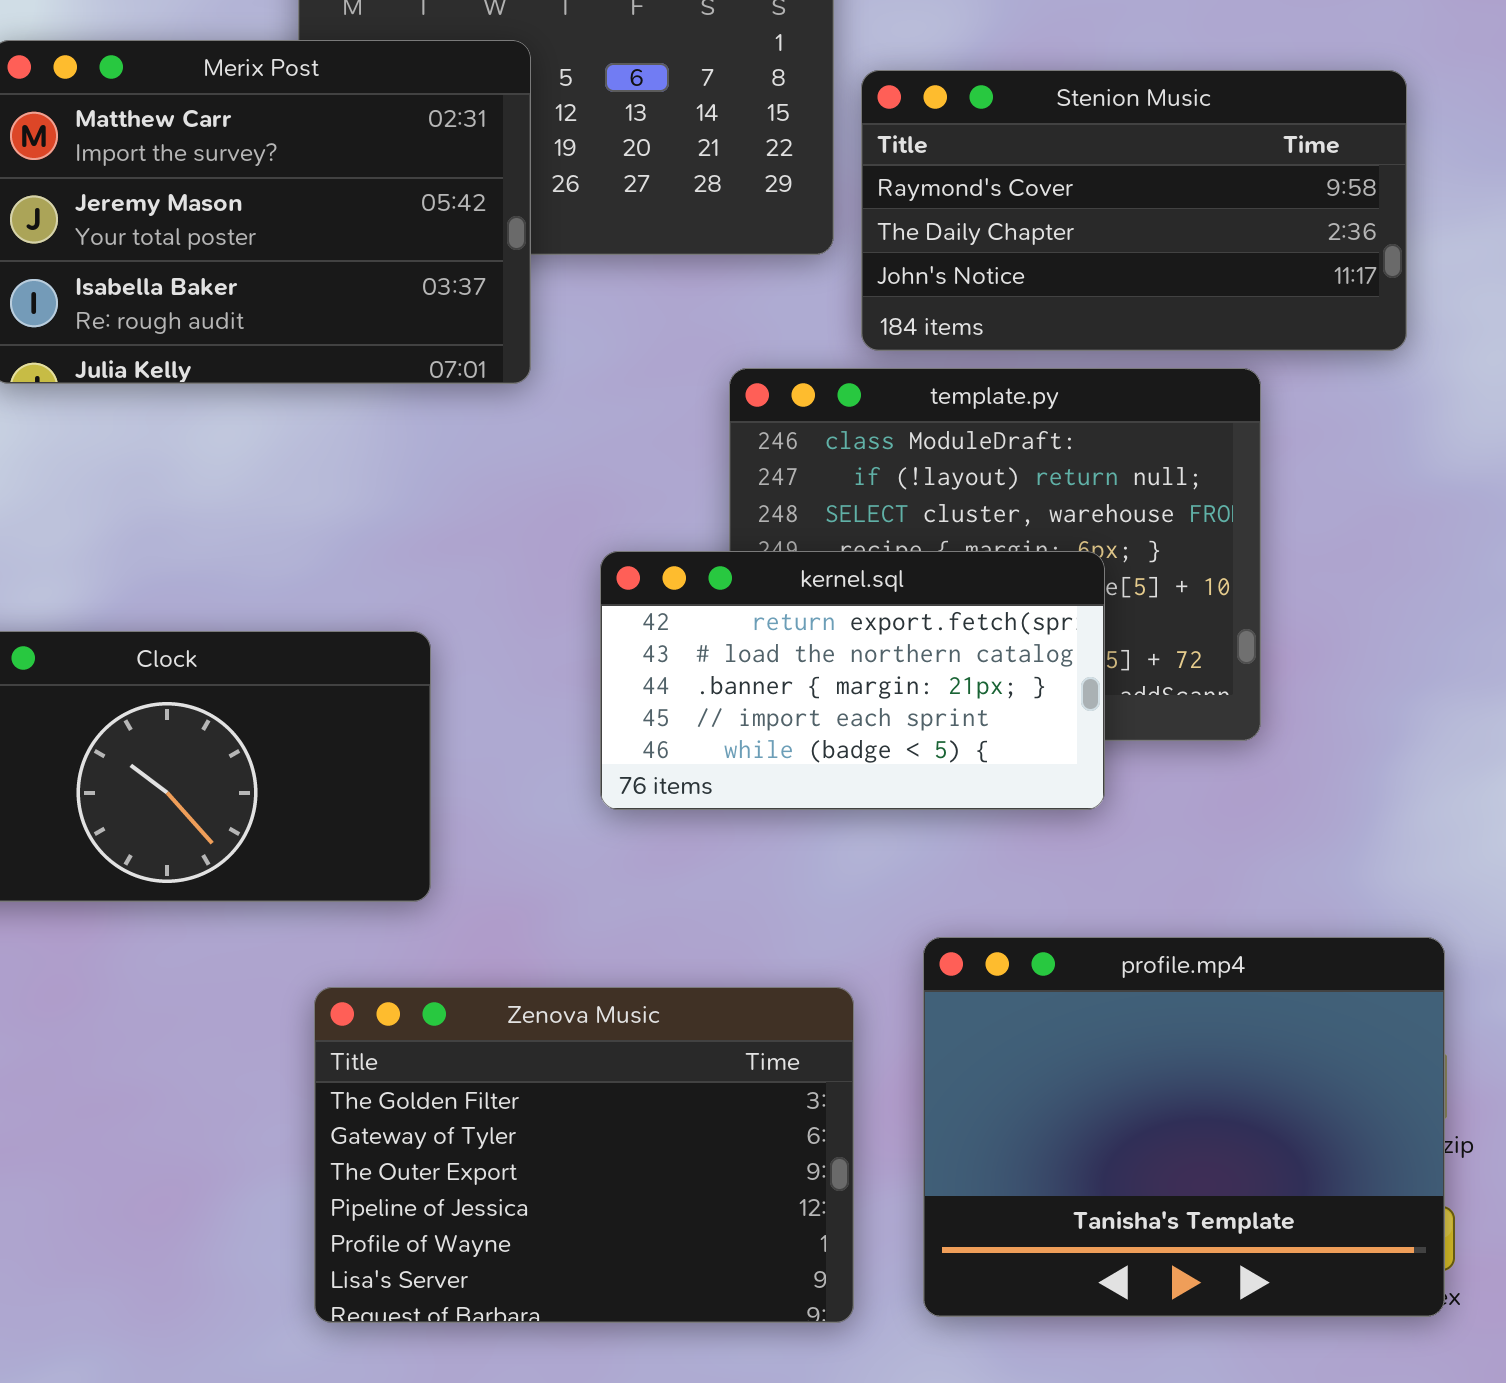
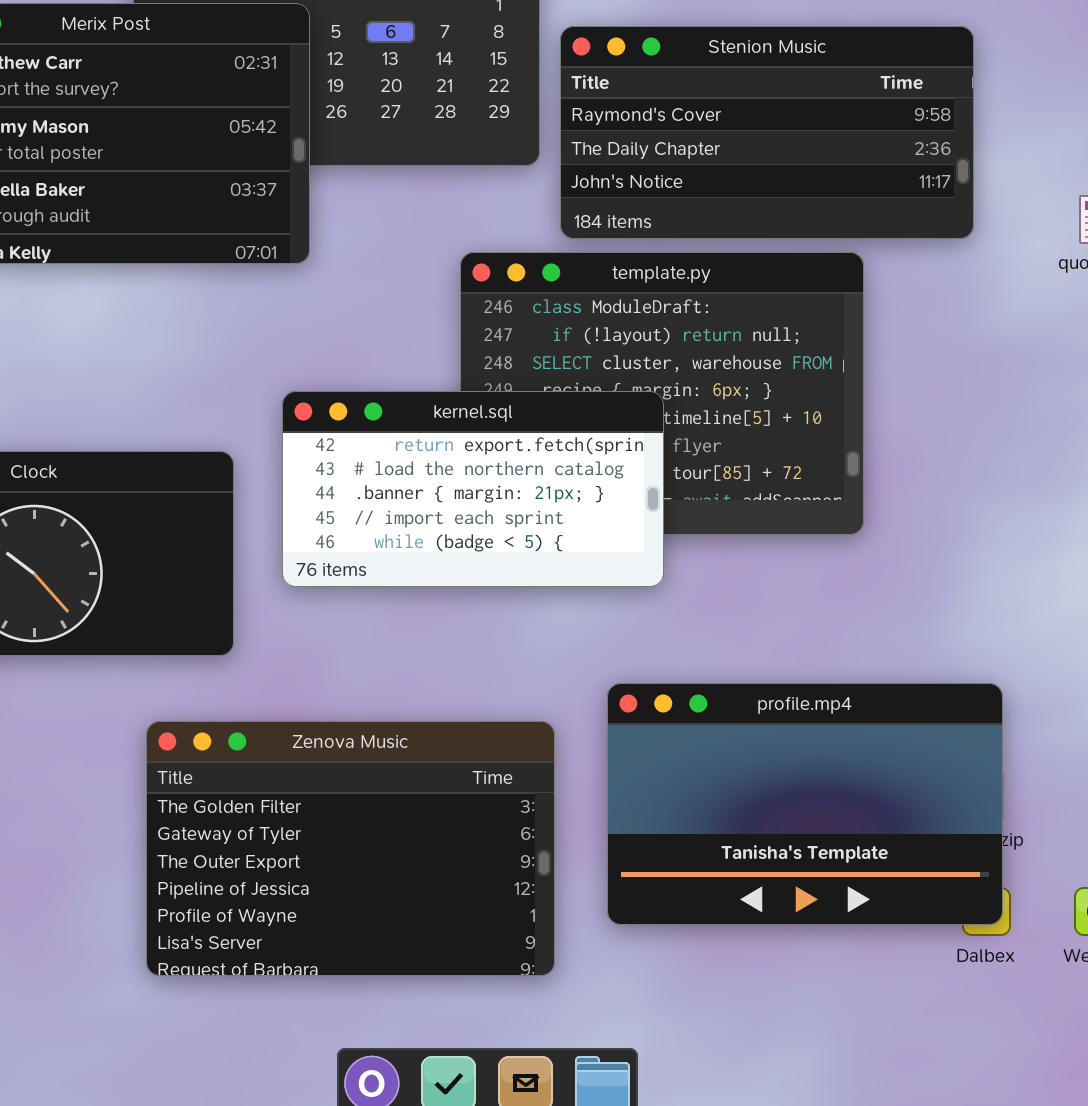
kernel.sql: [600,551,1105,810] -> [282,391,664,587], moved
profile.mp4: [923,937,1445,1317] -> [607,683,1003,925], resized

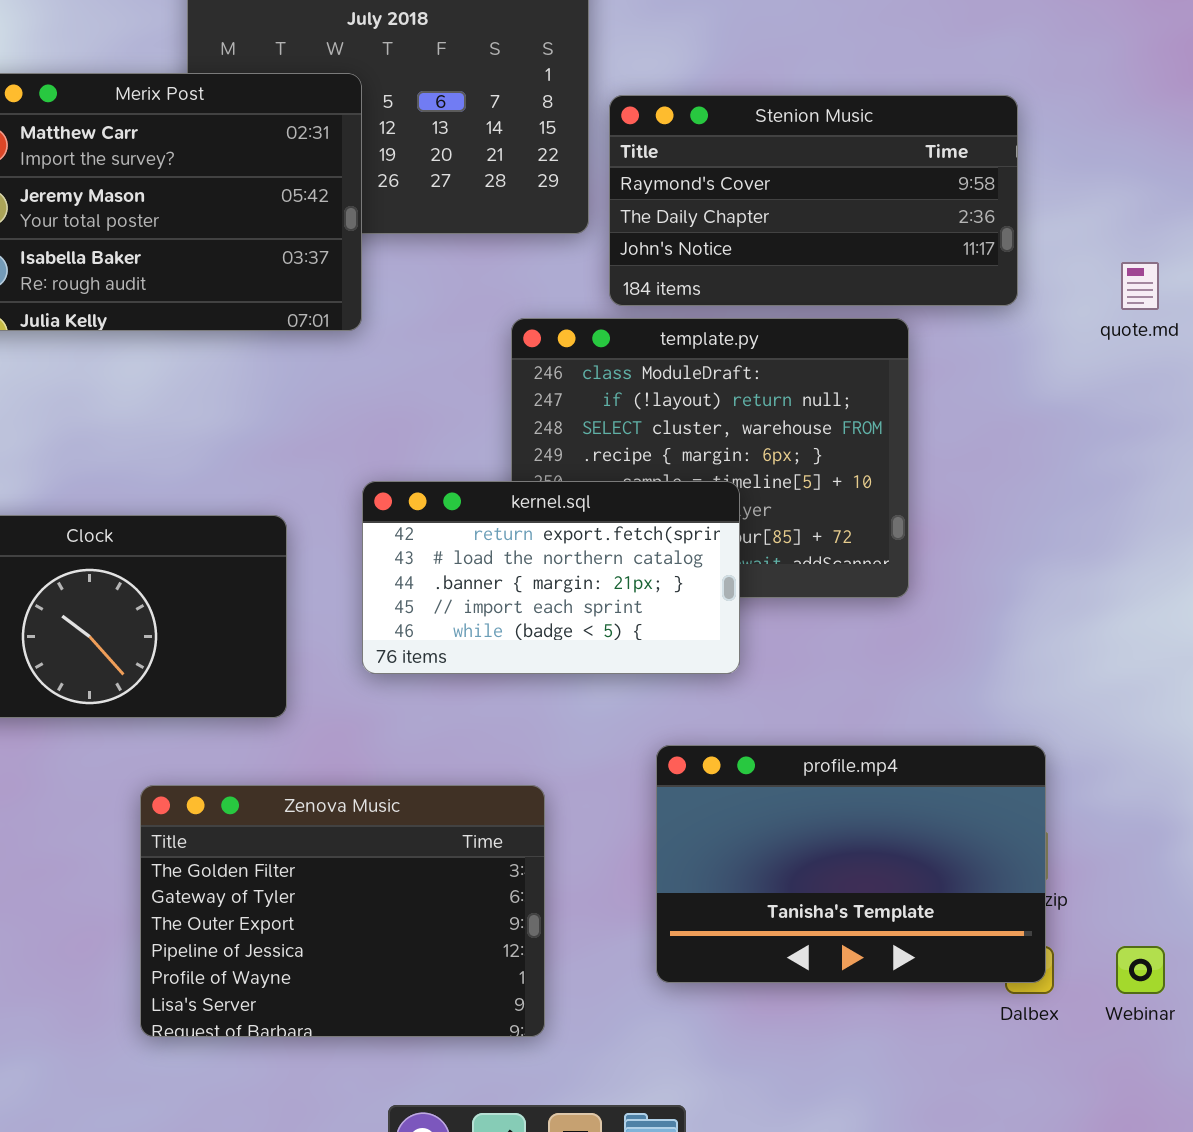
kernel.sql: [282,391,664,587] -> [362,481,740,674], moved
Zenova Music: [146,721,555,976] -> [140,785,545,1037], moved

